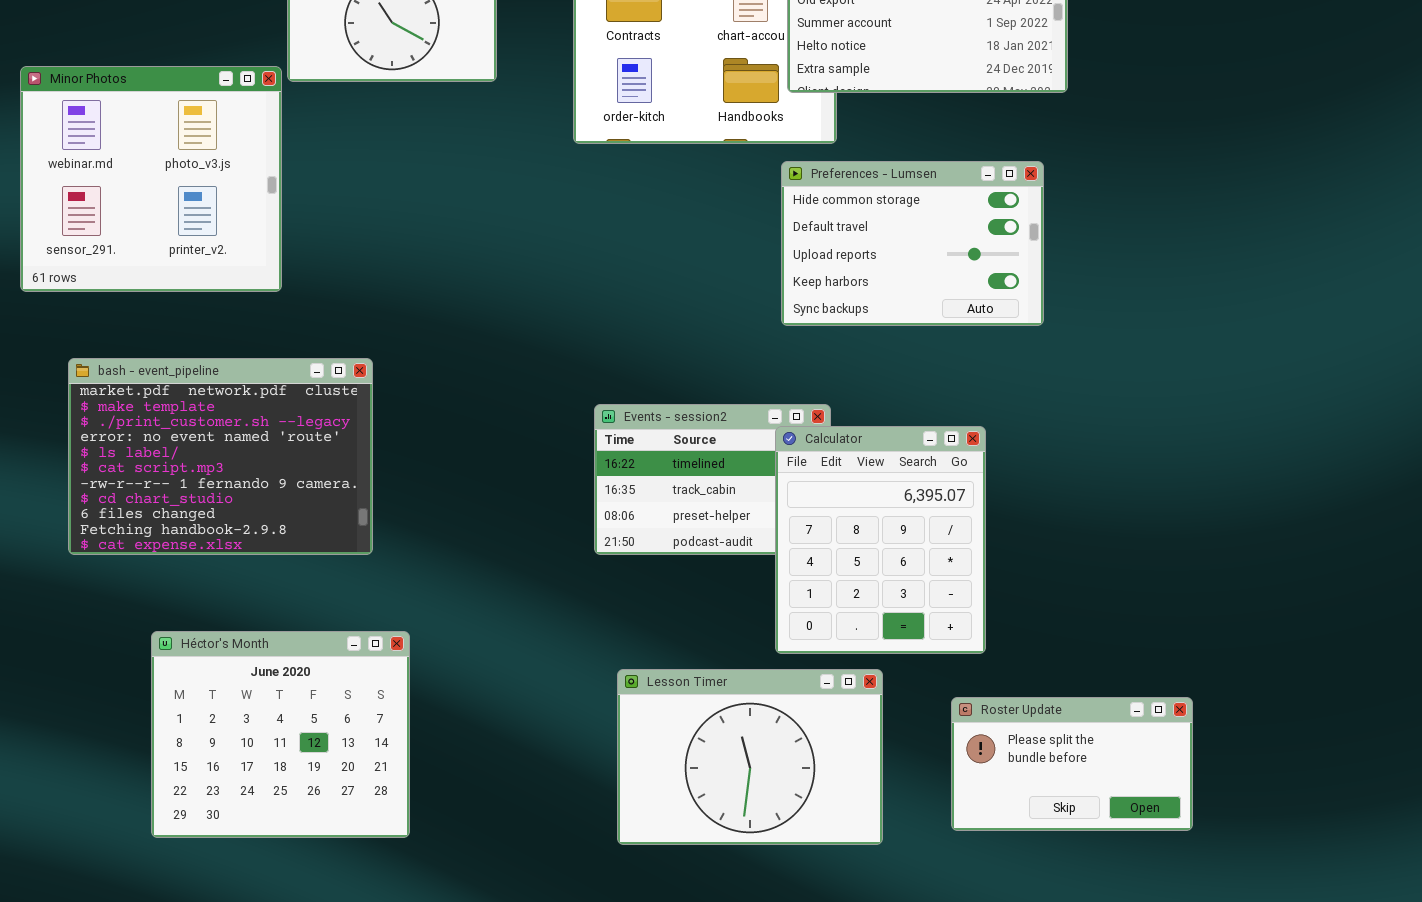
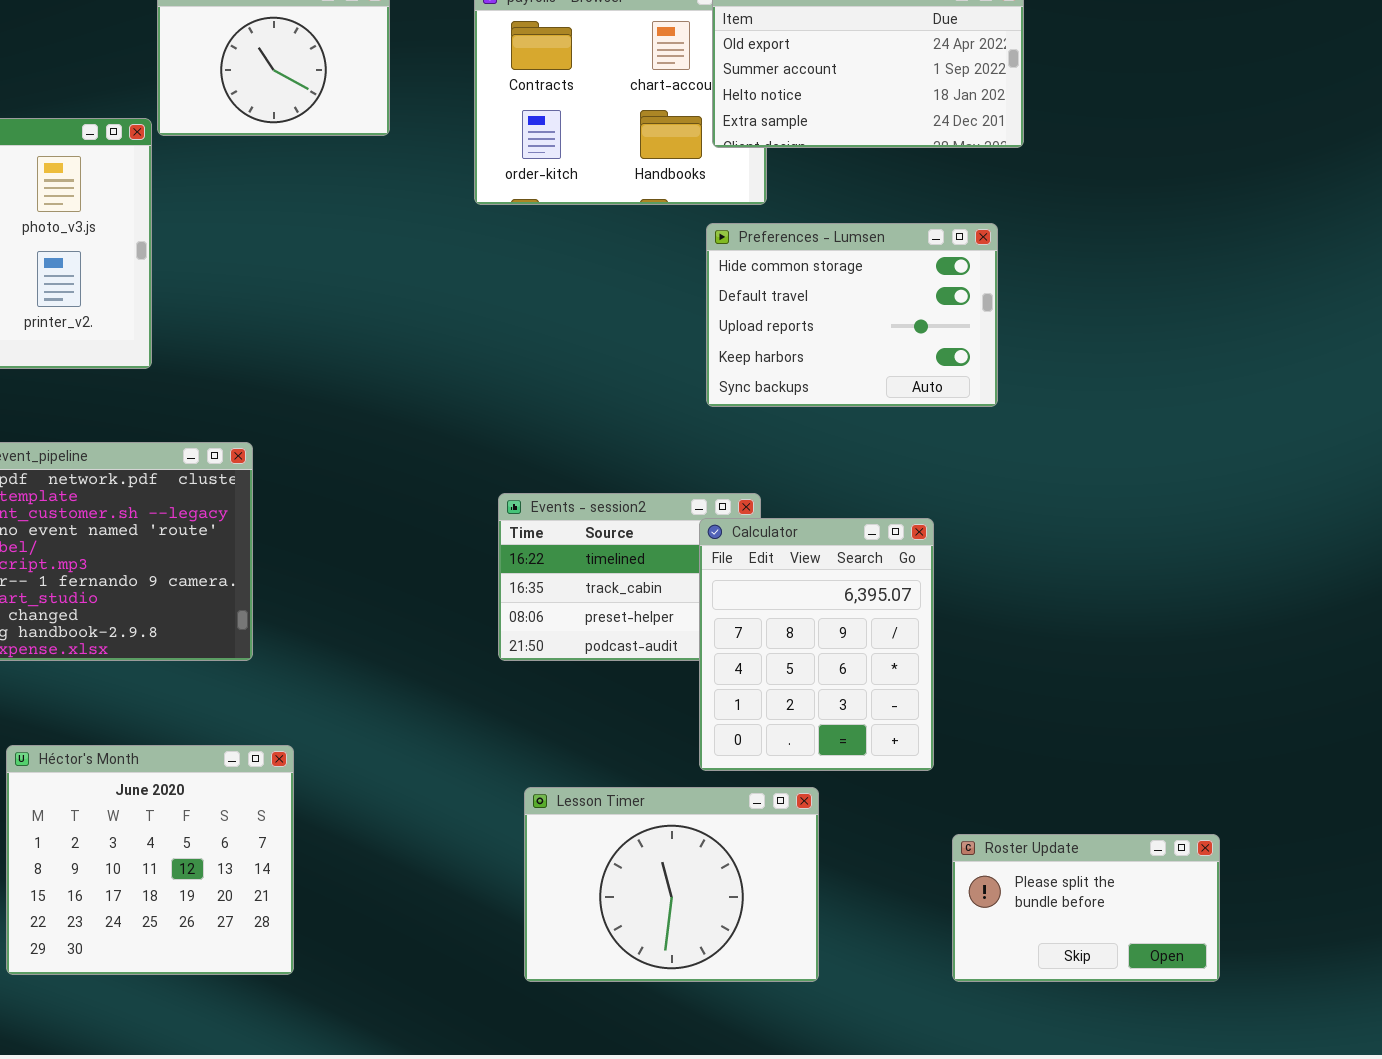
Roster Update: [951,697,1193,831] -> [952,834,1220,982], moved

